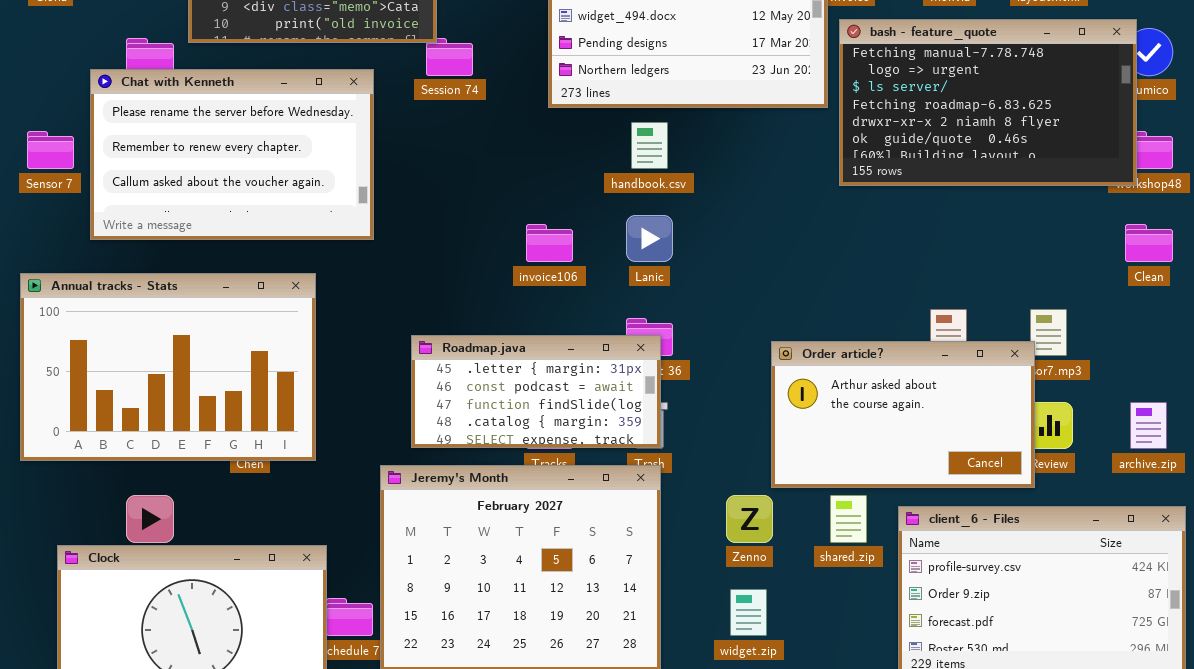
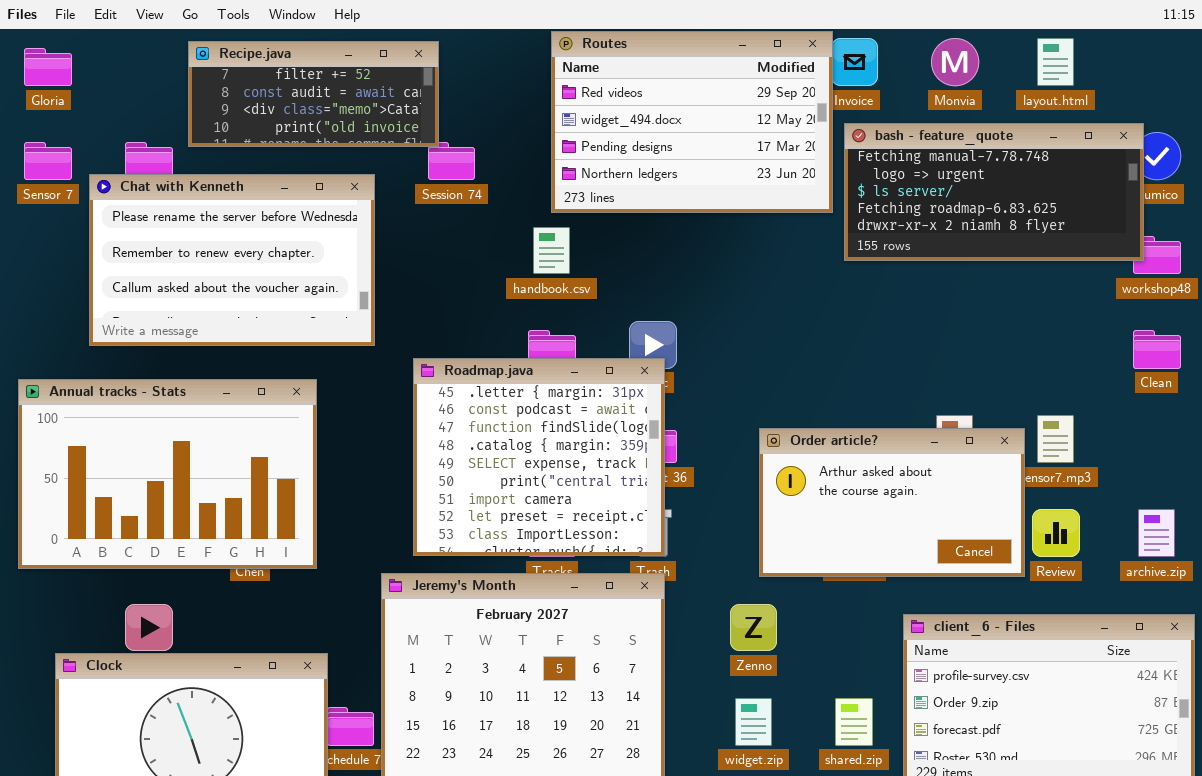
bash - feature_quote: [839,19,1137,186] -> [844,123,1144,261], resized
handbook.csv: [631,122,668,169] -> [533,227,570,274], moved
Sensor 7: [27,131,74,169] -> [24,142,72,180], moved
Roadmap.java: [411,335,661,448] -> [413,358,665,556], resized
Order article?: [771,341,1035,488] -> [759,428,1025,577], moved
shared.zip: [830,495,867,543] -> [835,698,873,746], moved

